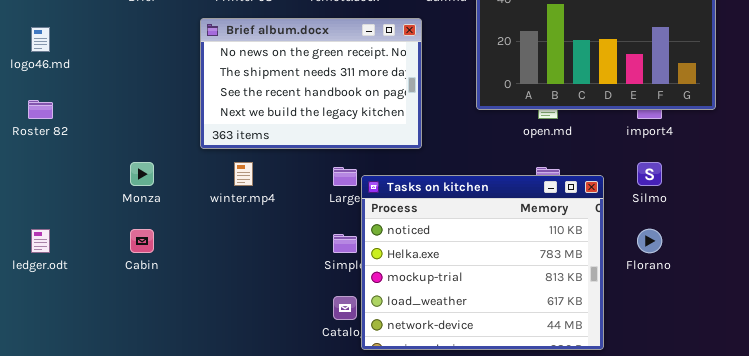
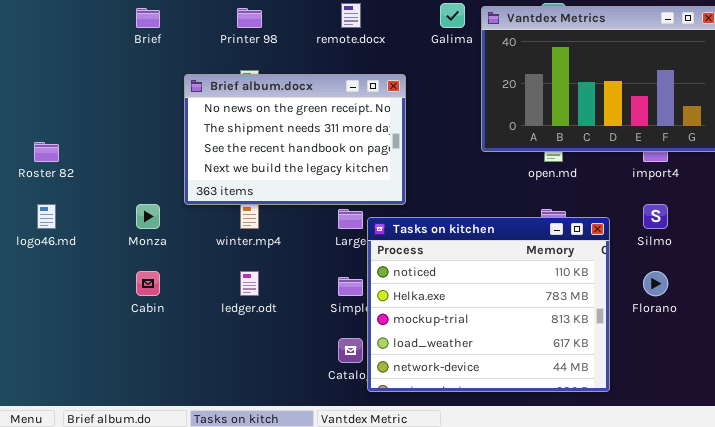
Brief album.docx: [200,18,422,149] -> [184,74,406,205], moved
logo46.md: [31,27,50,52] -> [37,204,56,229], moved
ledger.odt: [31,229,50,253] -> [240,271,259,296], moved

